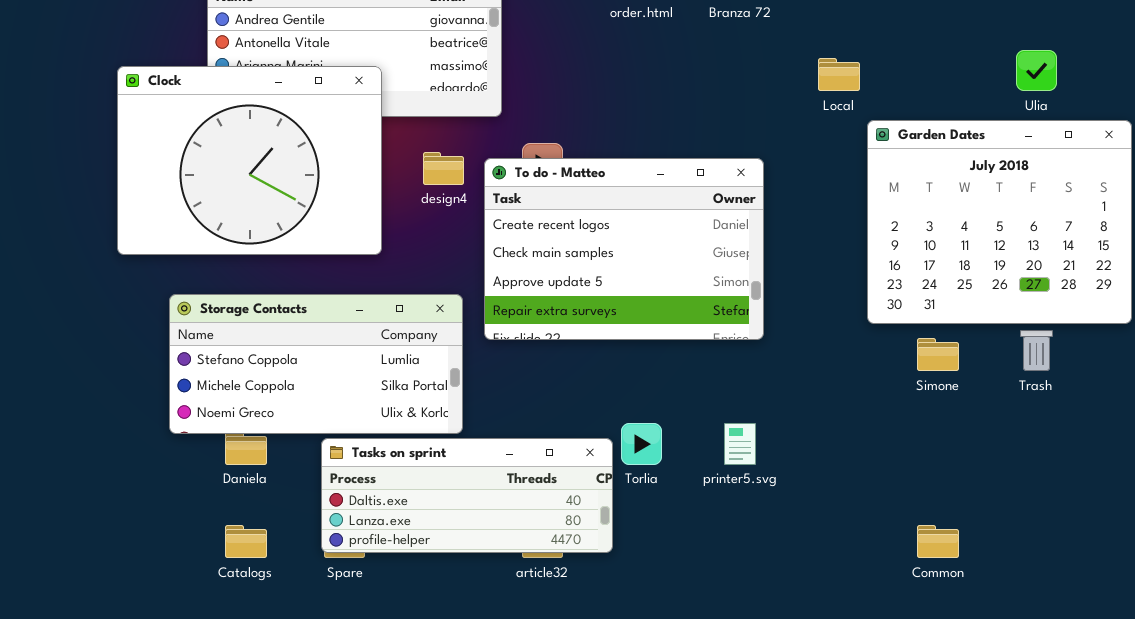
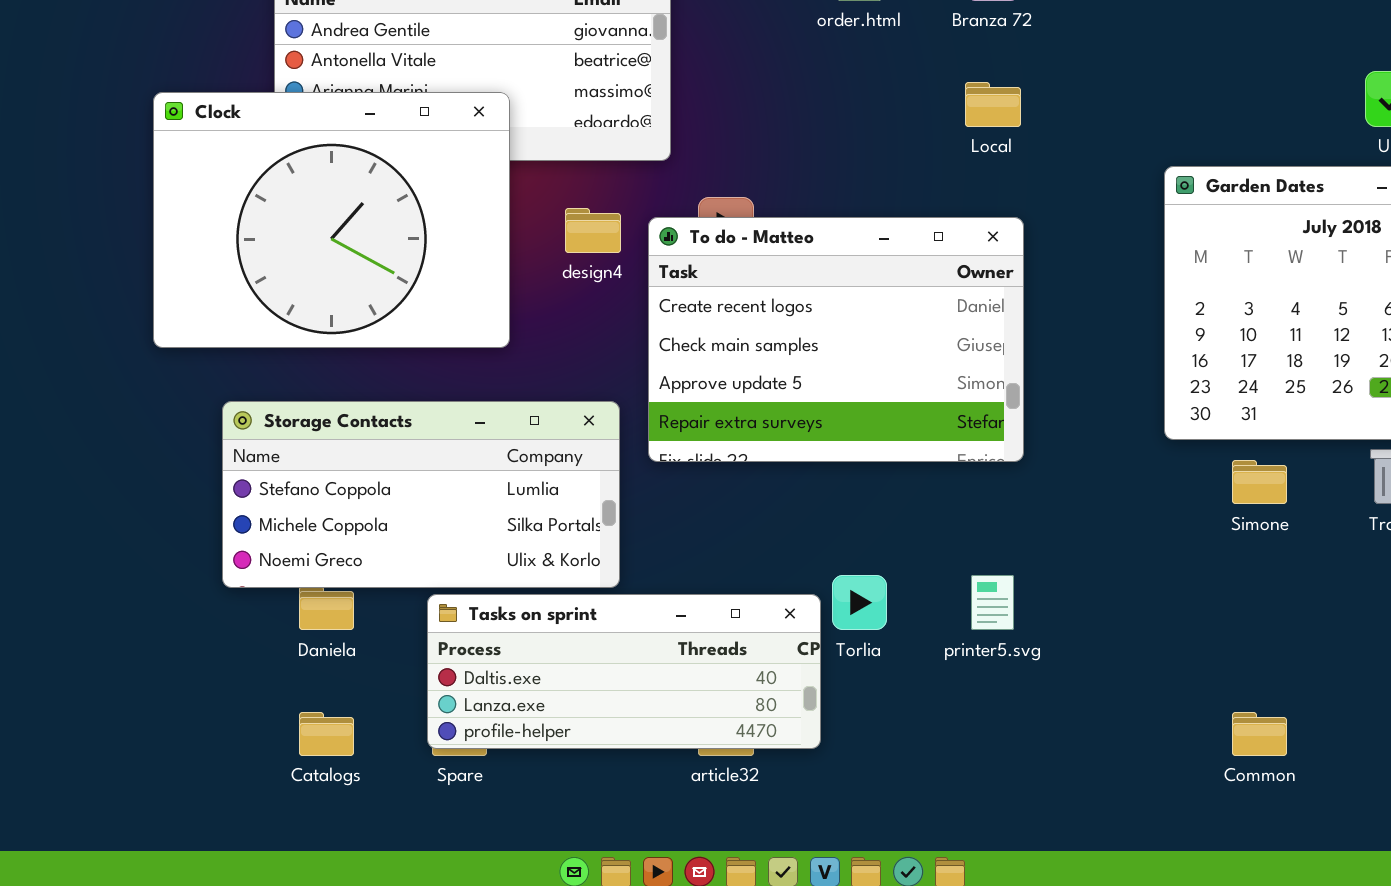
Local: [818,58,860,91] -> [965,82,1021,127], moved

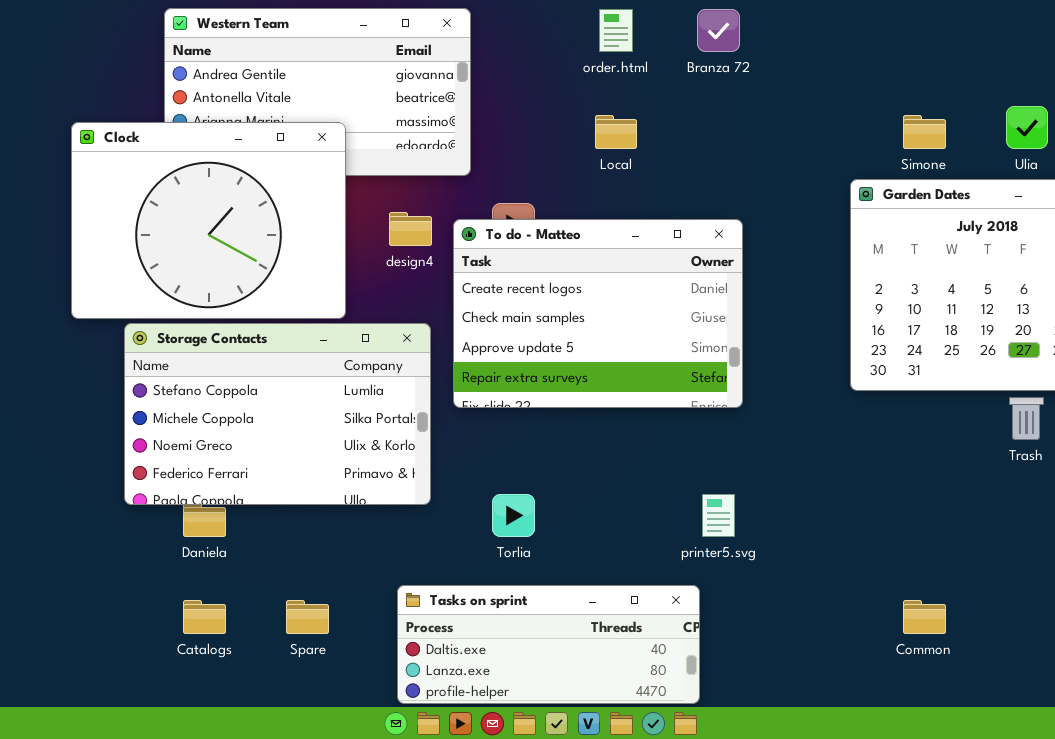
Local: [965,82,1021,127] -> [595,115,637,149], moved
Storage Contacts: [222,401,620,588] -> [124,323,431,505], resized
Simone: [1232,460,1287,504] -> [903,115,946,149], moved
Torlia: [832,575,887,630] -> [492,494,535,537], moved
Tasks on sprint: [427,594,821,749] -> [397,585,700,704], moved

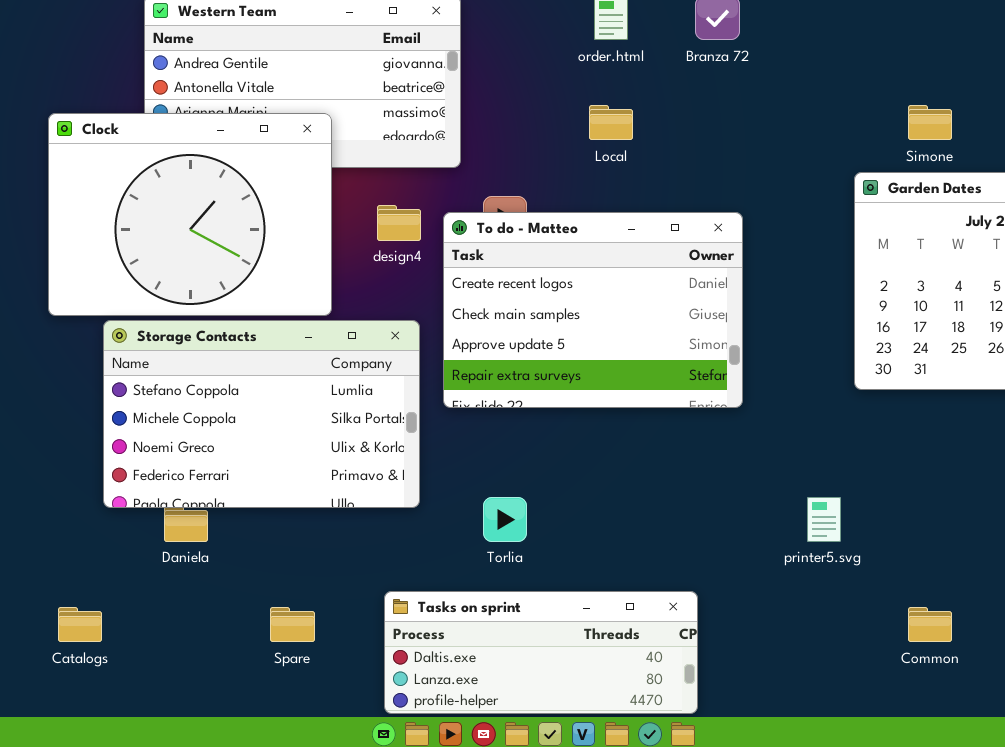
printer5.svg: [702,494,735,537] -> [807,497,841,542], moved
Catalogs: [183,600,226,634] -> [58,607,102,642], moved

